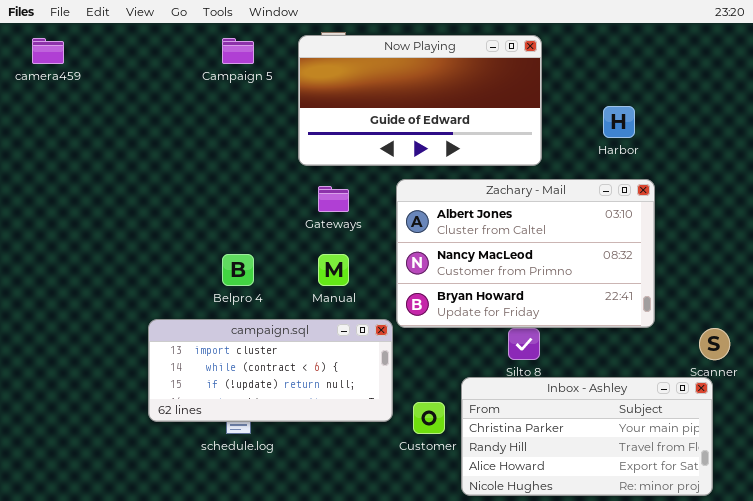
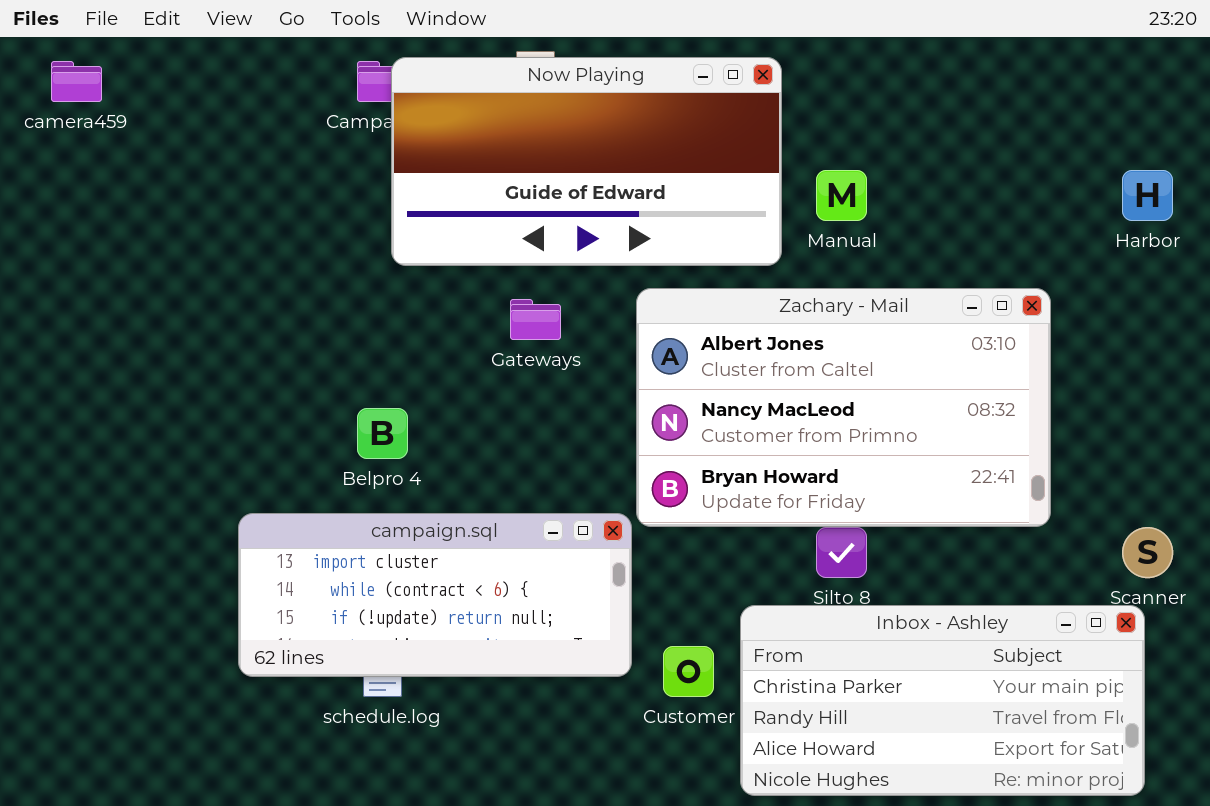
Now Playing: [298,35,542,166] -> [391,57,782,266], moved
Harbor: [603,106,635,138] -> [1122,170,1173,221], moved
Manual: [318,254,349,286] -> [816,170,867,221], moved

